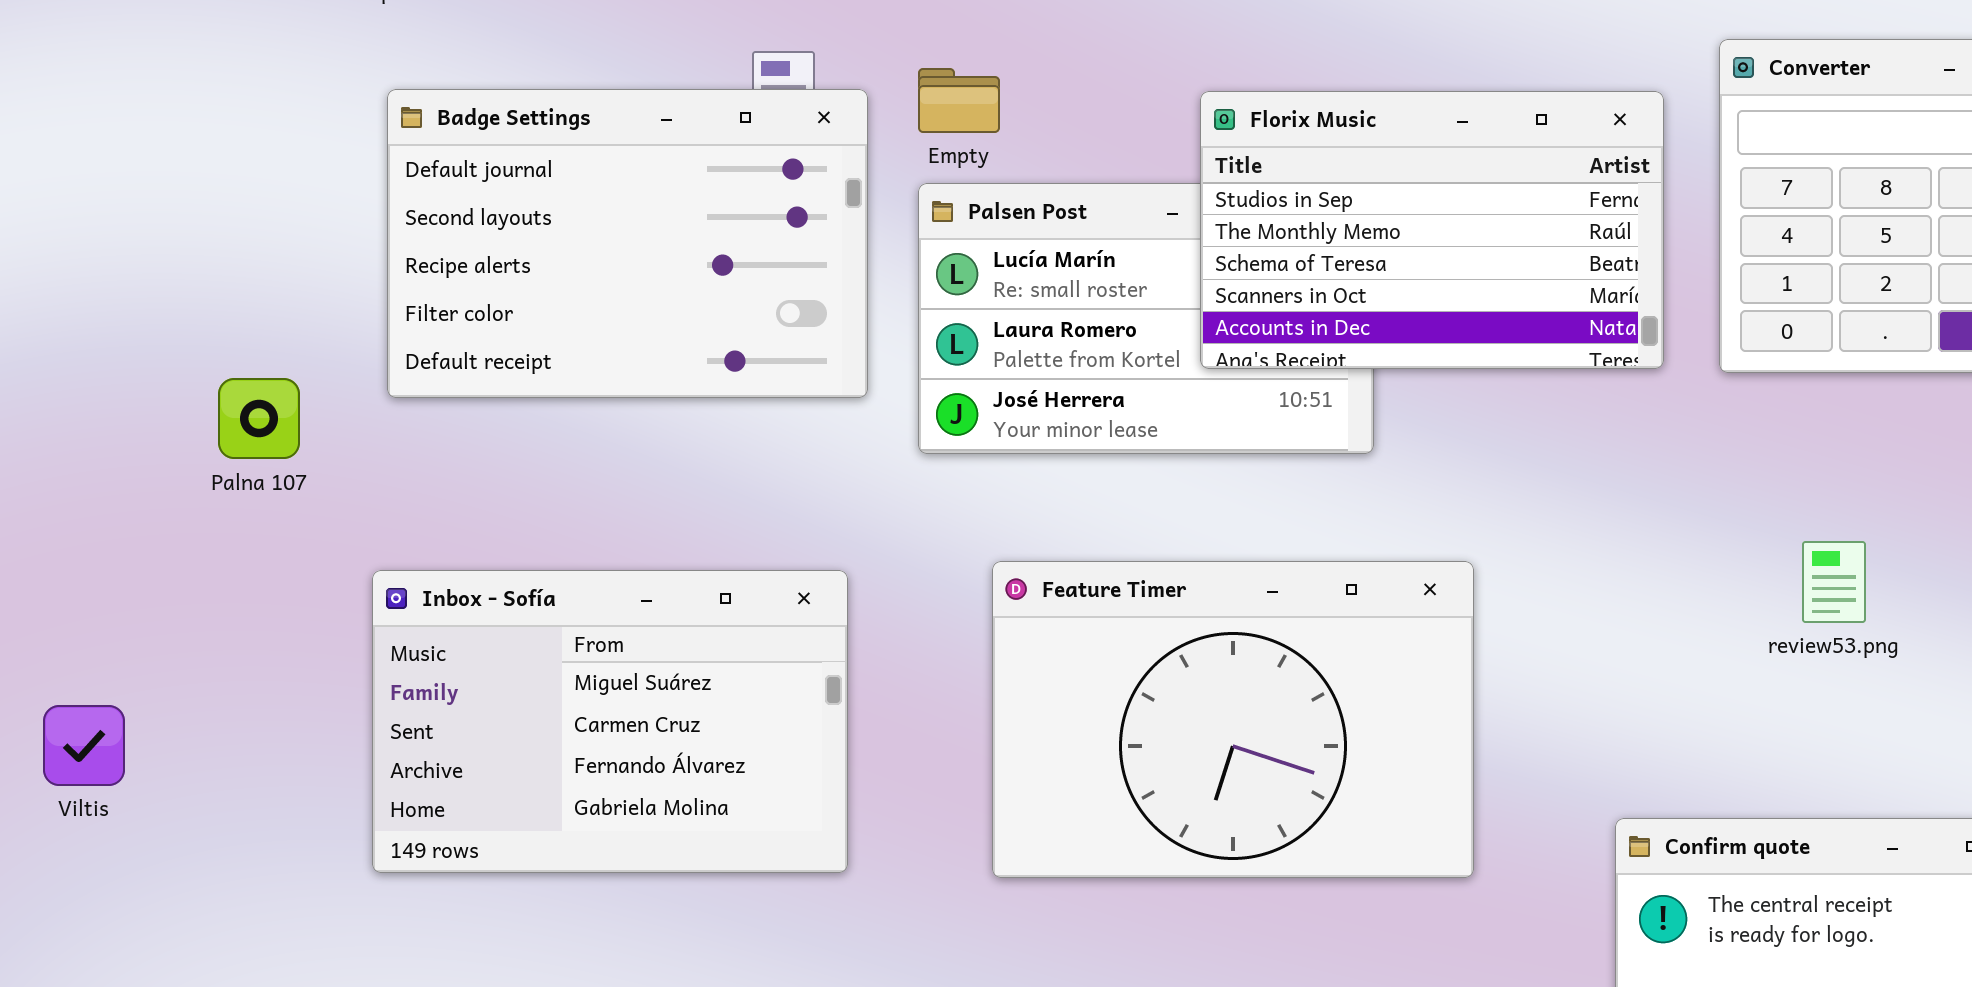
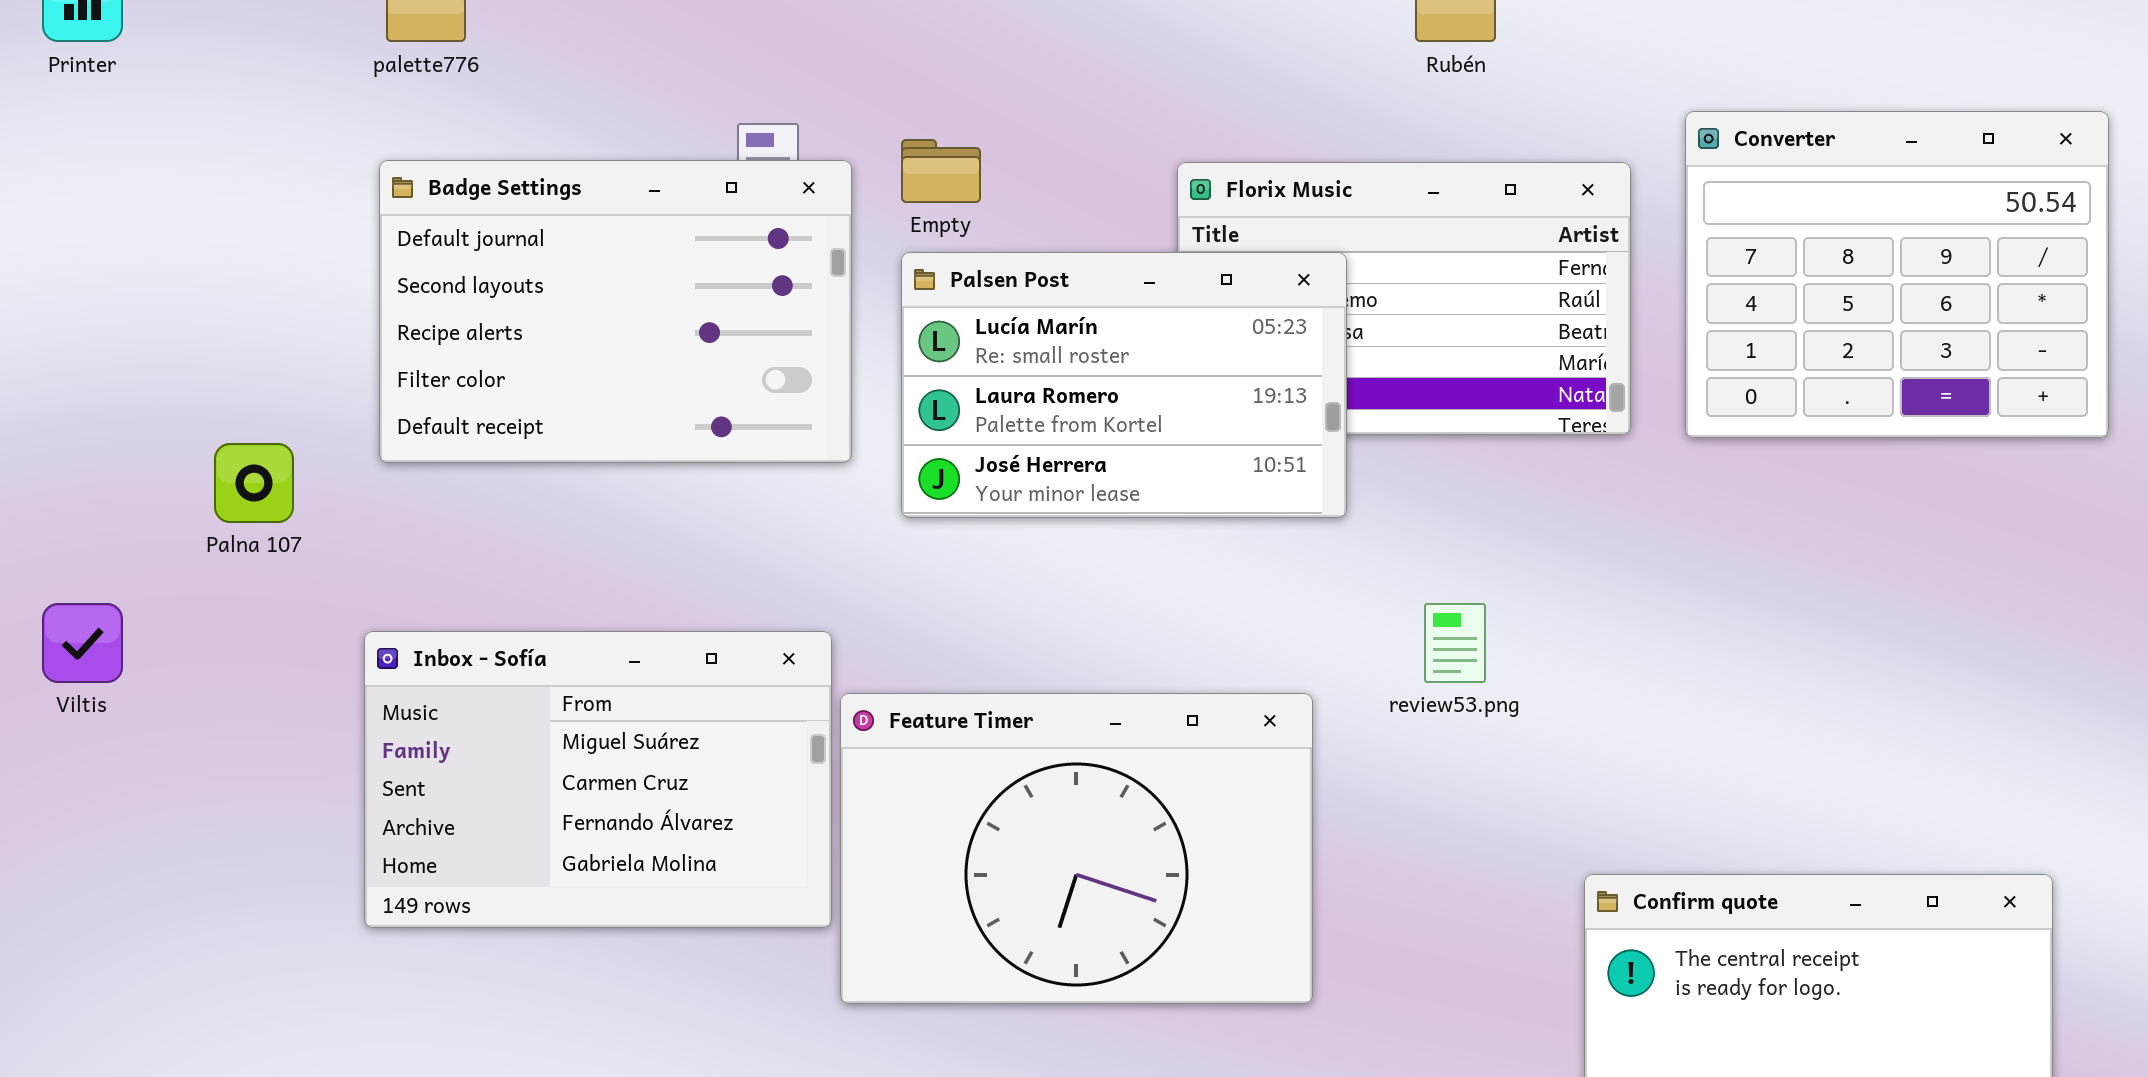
Palsen Post: [918,183,1374,454] -> [901,252,1347,518], raised
review53.png: [1802,541,1866,623] -> [1424,603,1486,683], moved
Feature Timer: [992,561,1474,878] -> [840,693,1313,1004], moved
Viltis: [43,705,125,786] -> [42,603,123,683], moved

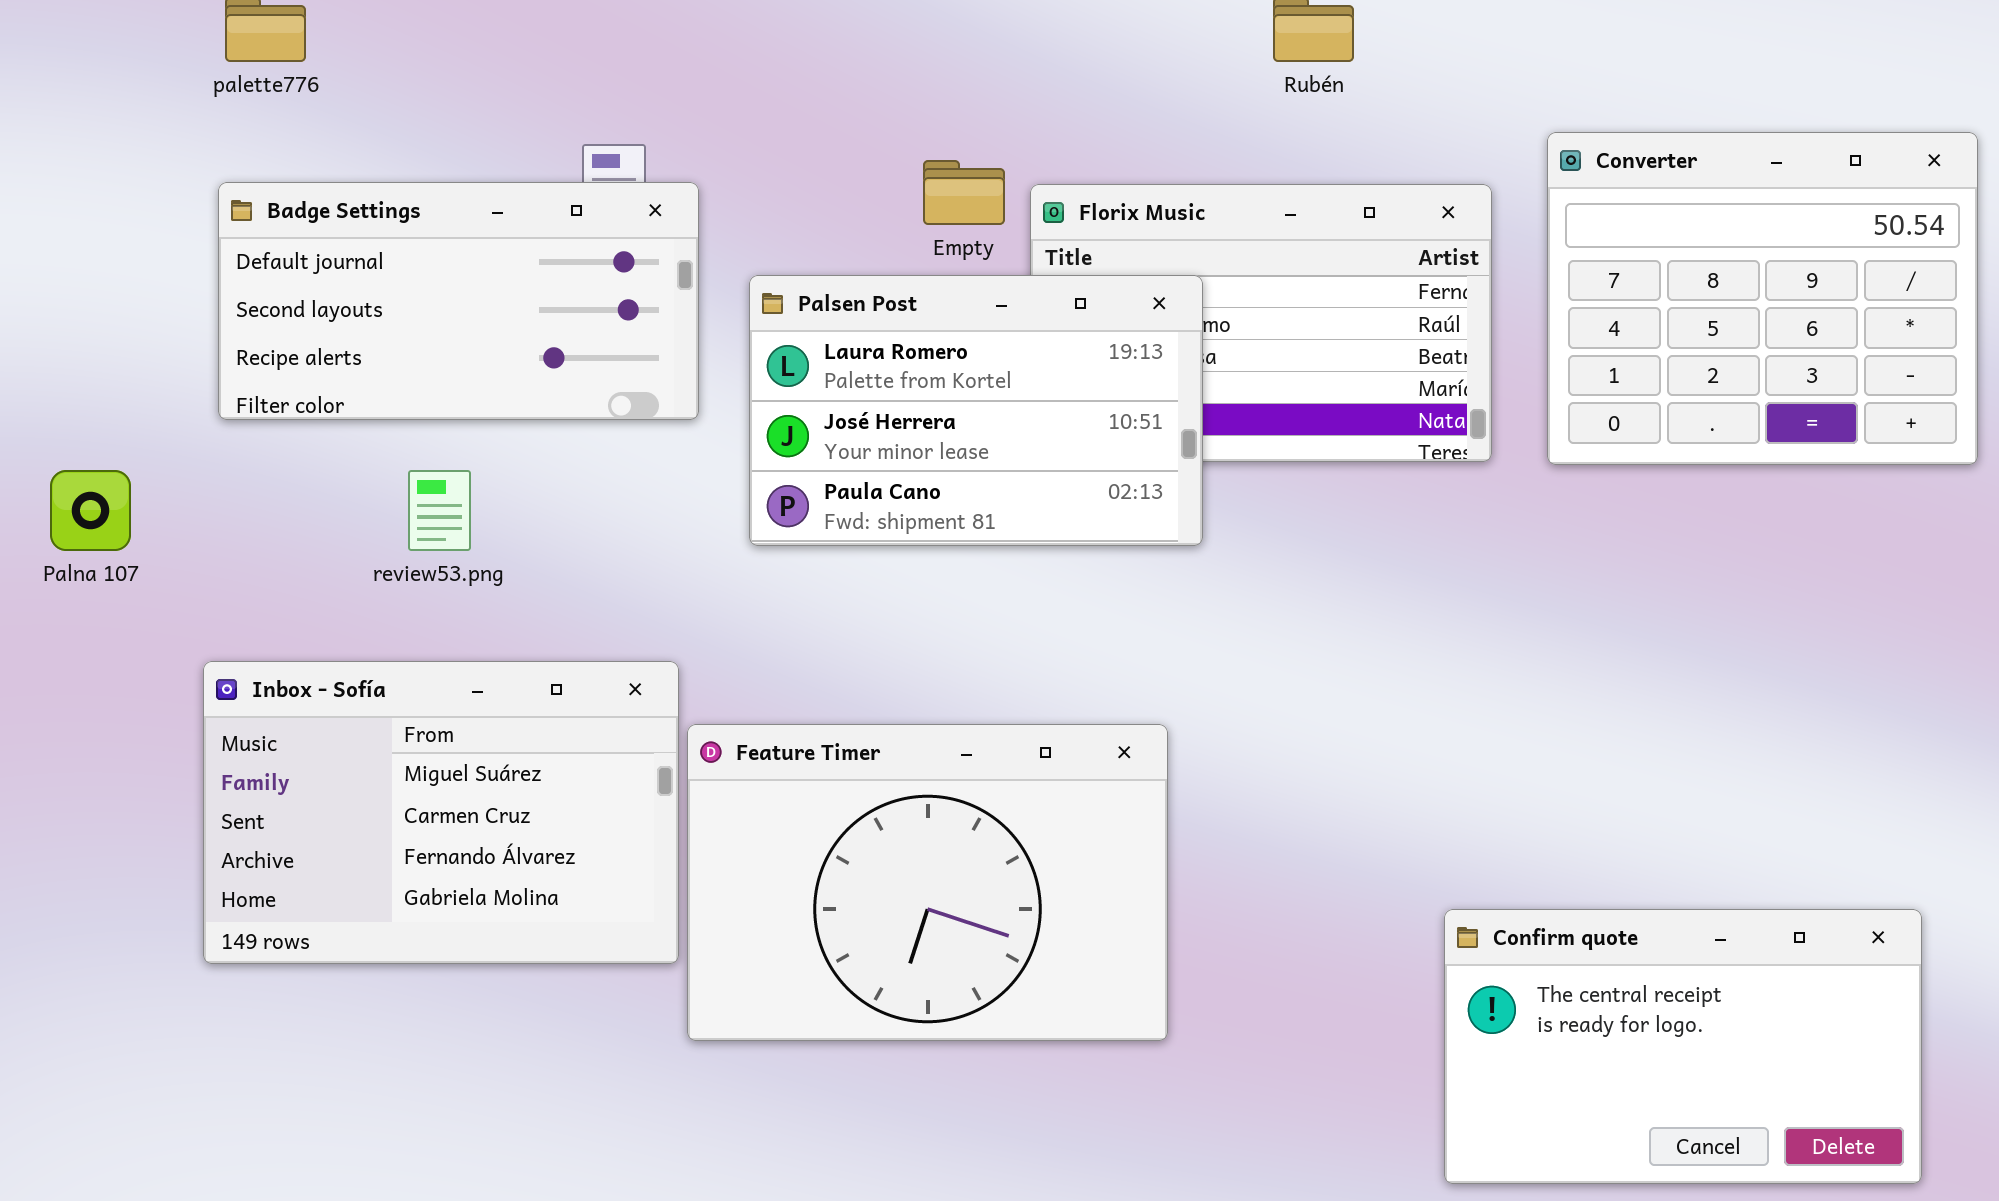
Empty: [901,139,981,203] -> [923,160,1005,225], moved
Badge Settings: [379,160,852,463] -> [218,182,699,420], resized
Palsen Post: [901,252,1347,518] -> [749,275,1203,546], scrolled down 1 row
review53.png: [1424,603,1486,683] -> [408,470,471,551], moved

